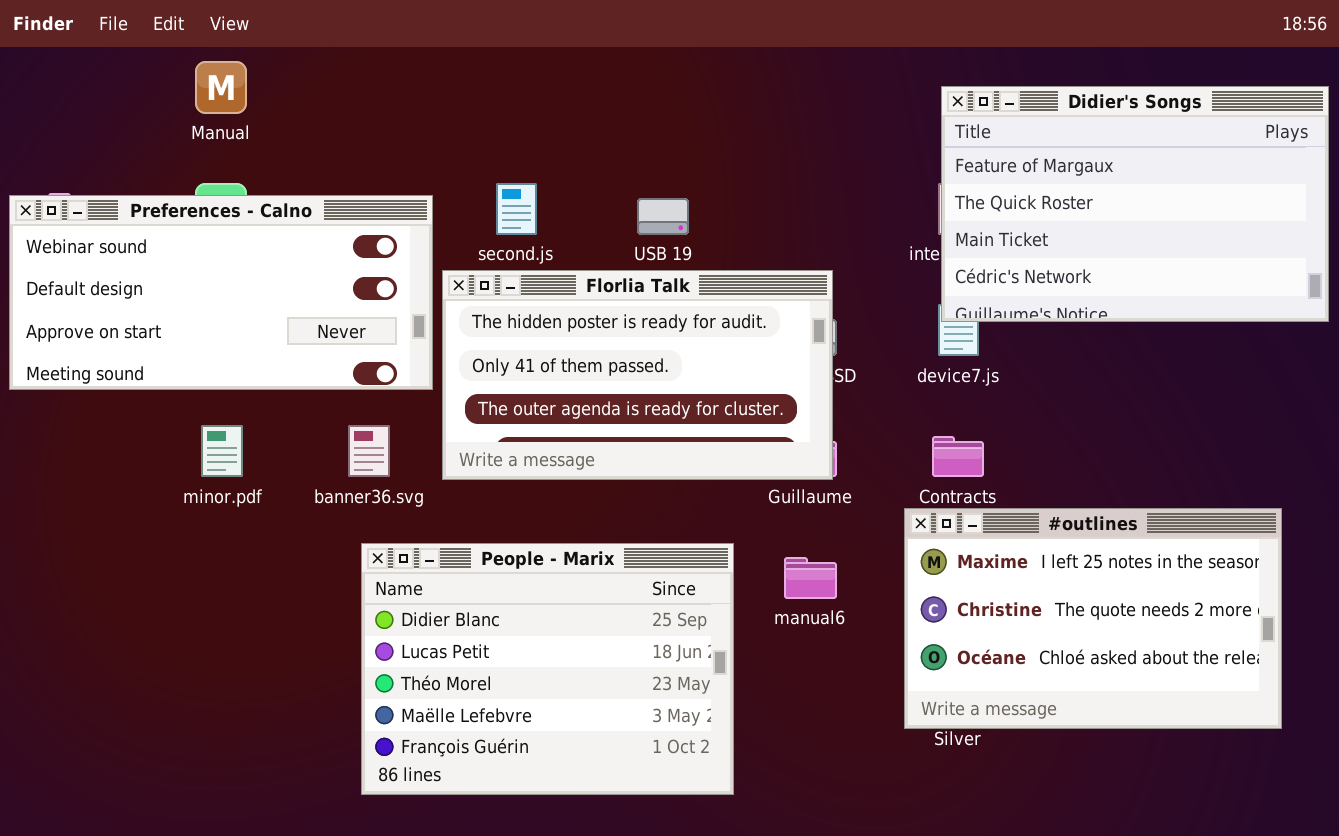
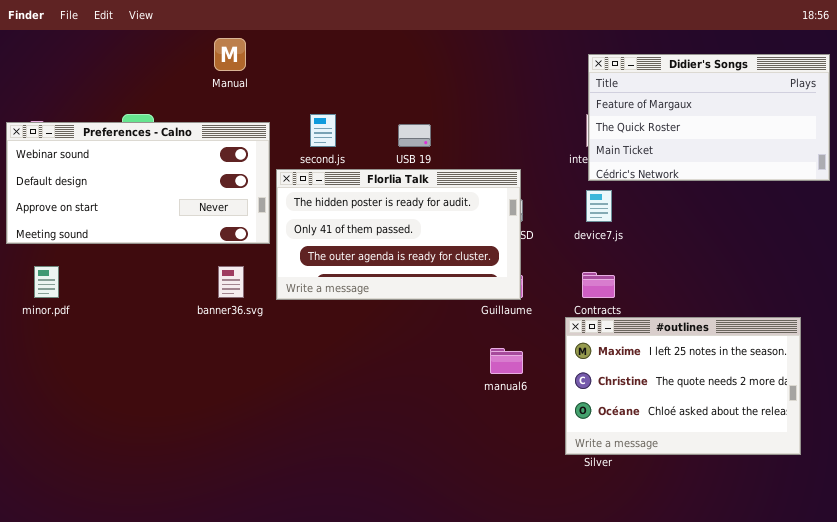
Manual: [195,61,247,114] -> [214,38,246,71], moved
Didier's Songs: [941,86,1329,322] -> [588,54,830,181], resized
minor.pdf: [201,425,243,477] -> [34,266,59,298], moved
People - Marix: [361,543,734,795] -> none, closed

